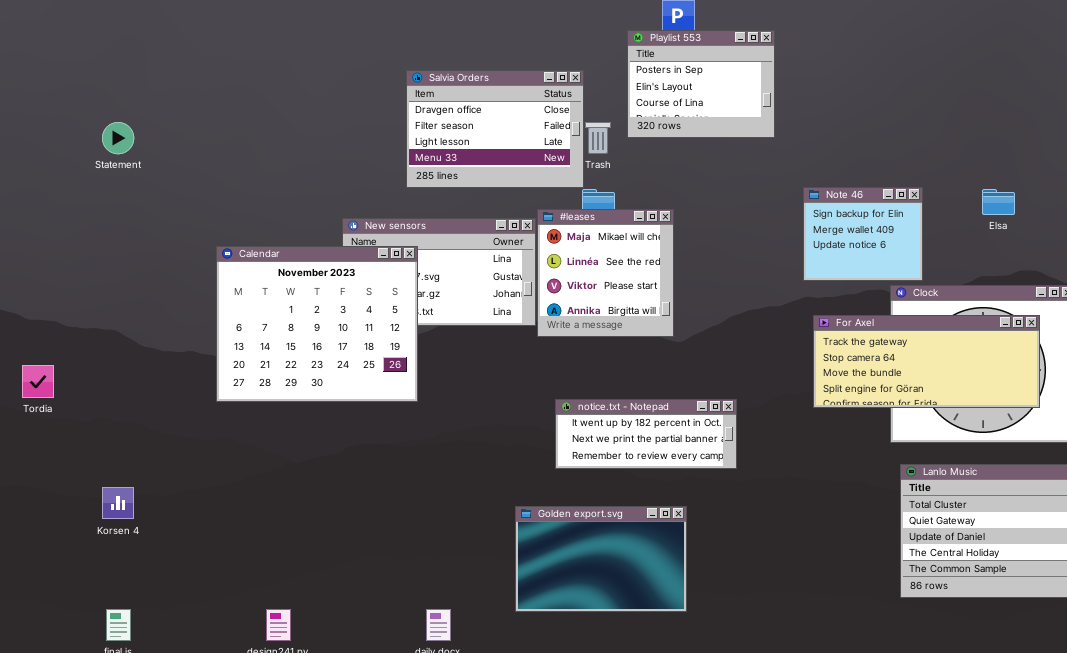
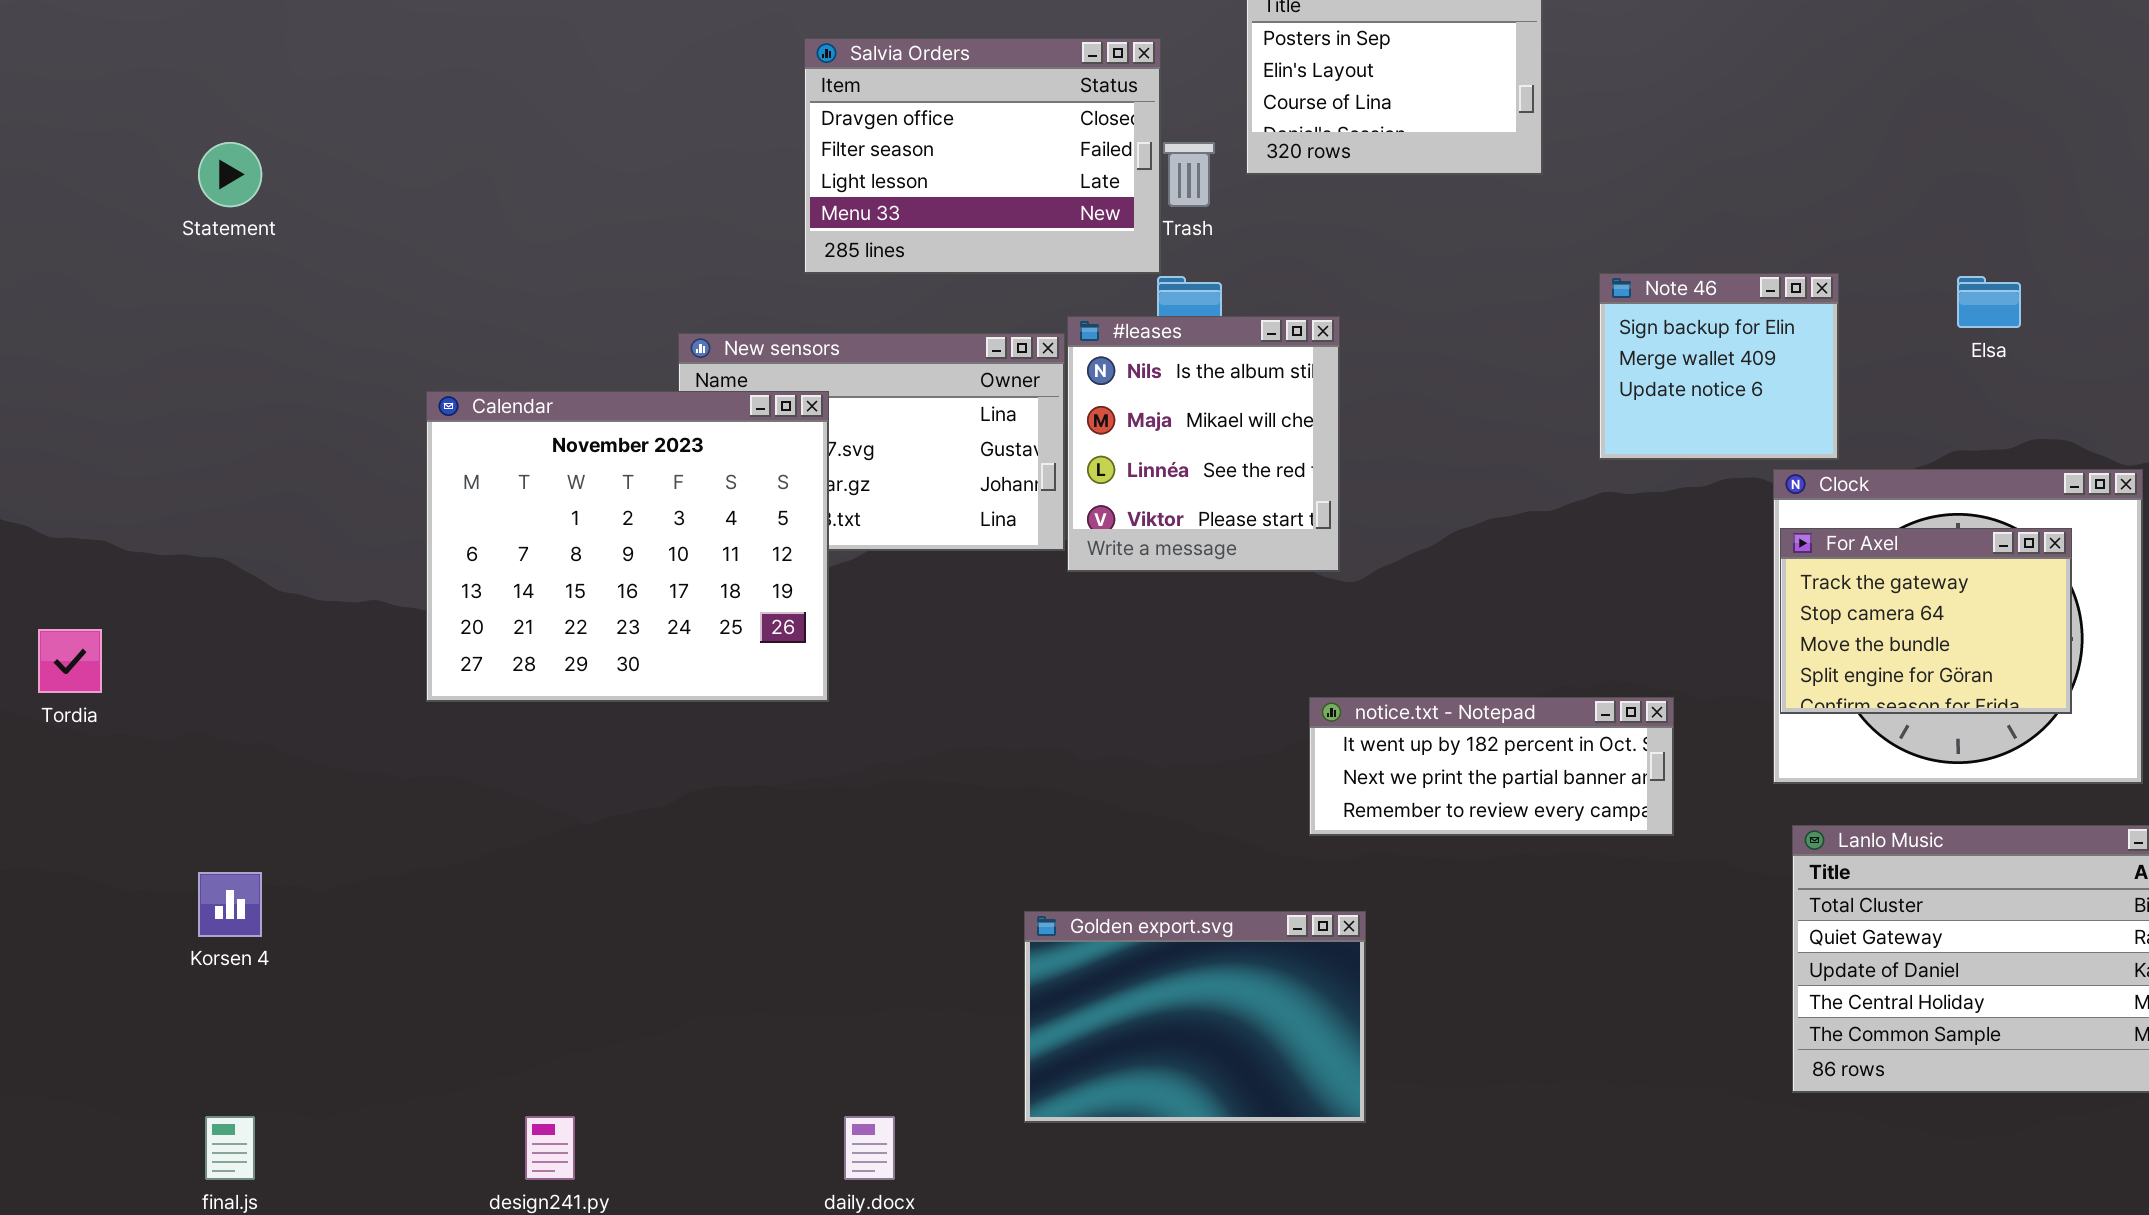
#leases: [537,209,674,337] -> [1067,316,1340,572], scrolled up 1 row
For Axel: [813,315,1040,408] -> [1780,528,2072,714], resized
notice.txt - Notepad: [555,399,737,469] -> [1309,697,1674,836], moved

